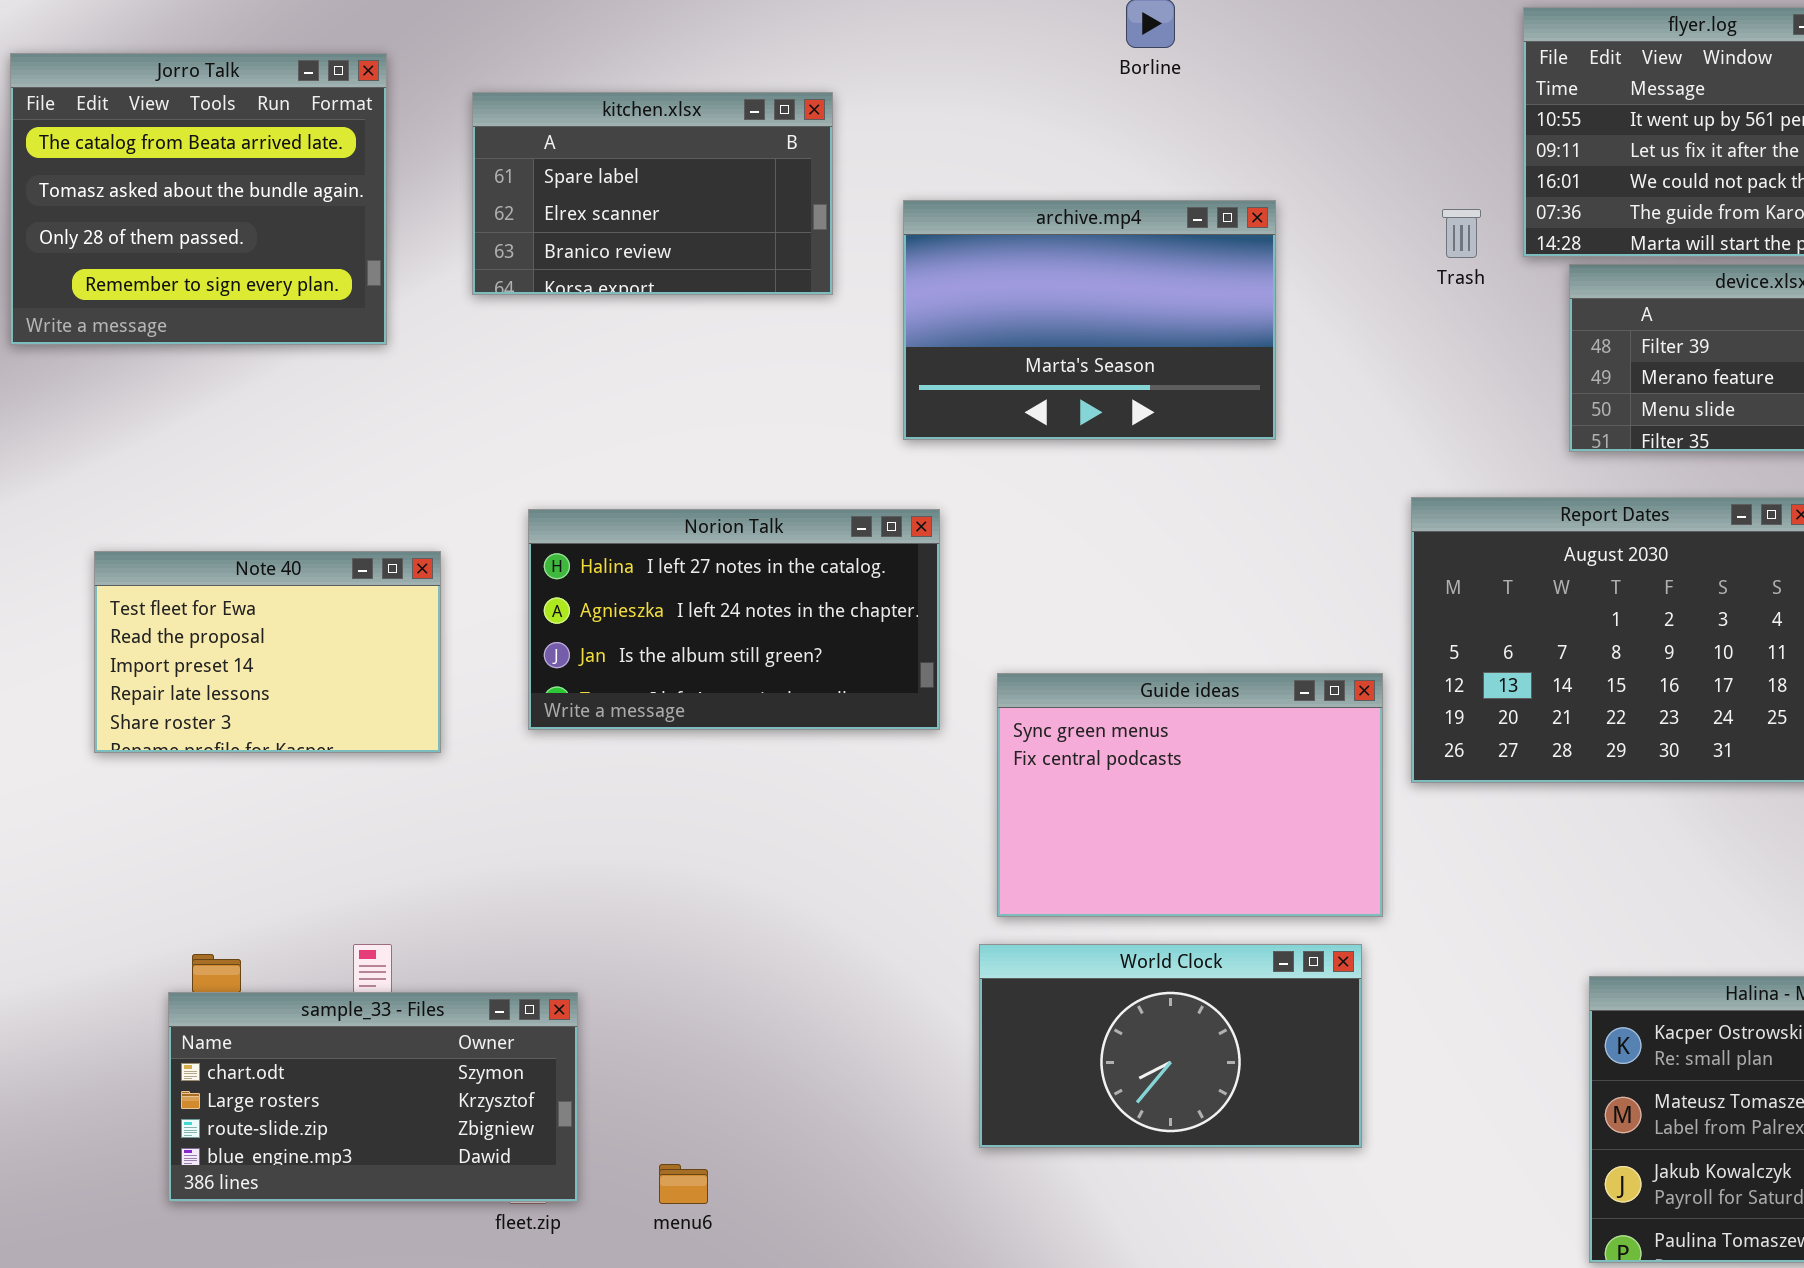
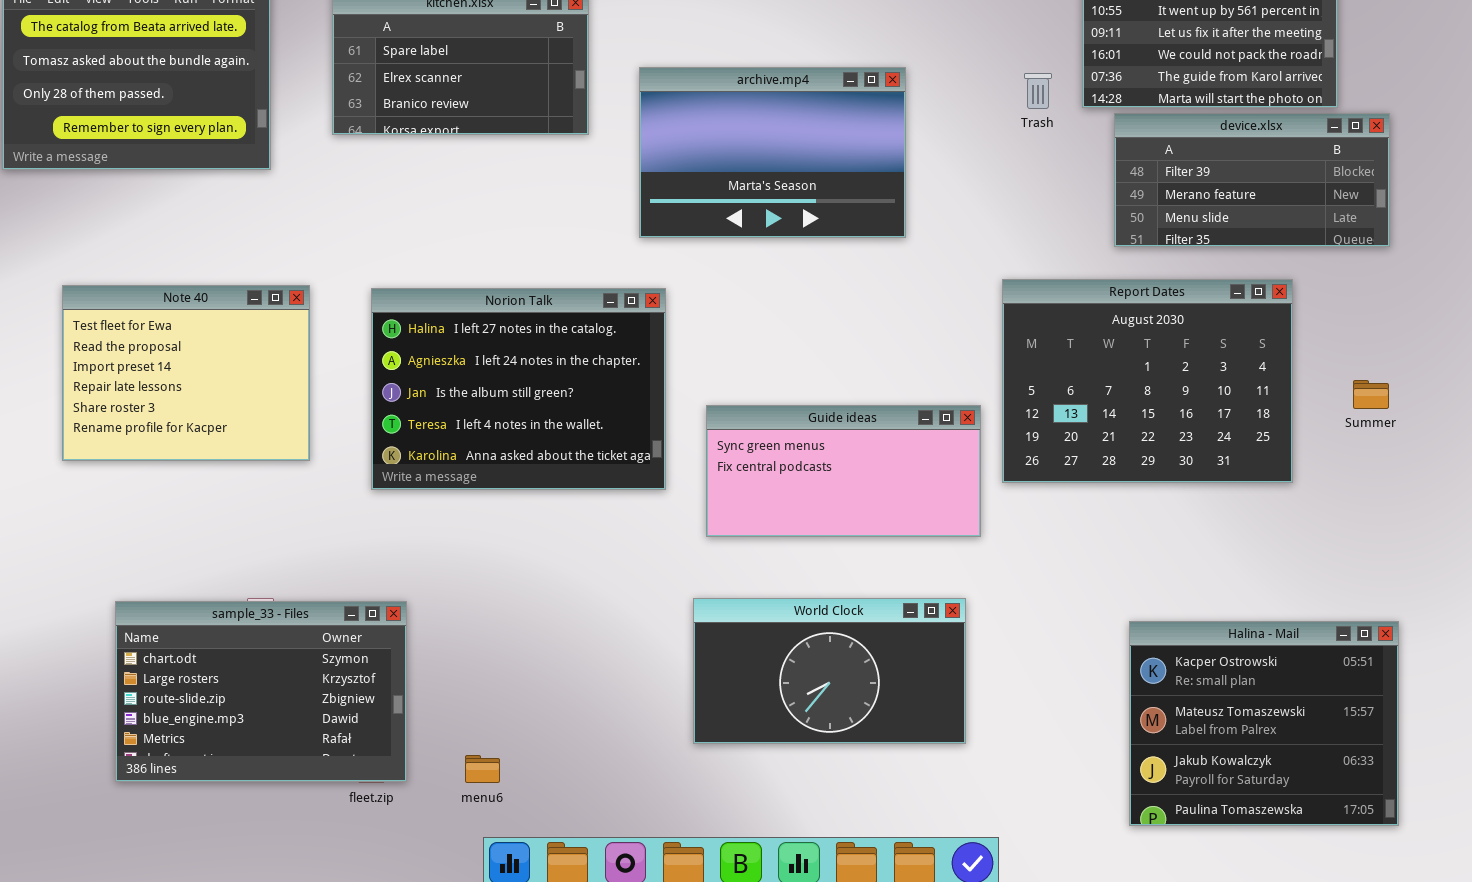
Norion Talk: [528,509,940,730] -> [371,288,666,490], resized
Note 40: [94,551,441,753] -> [62,285,310,461], resized
Guide ideas: [997,673,1383,917] -> [706,405,981,537], resized
sample_33 - Files: [168,992,578,1202] -> [115,601,407,782], resized

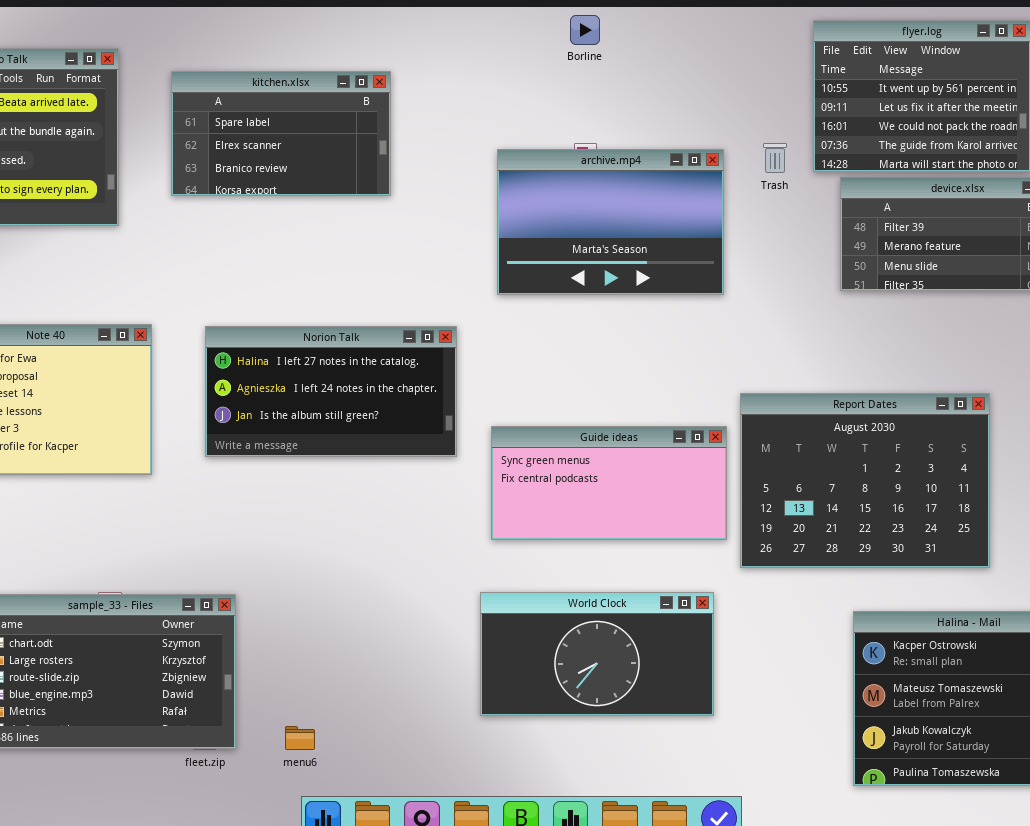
archive.mp4: [639,67,906,238] -> [497,149,724,295], moved
Report Dates: [1002,279,1293,483] -> [740,393,990,568], moved
Norion Talk: [371,288,666,490] -> [205,326,457,457], resized

